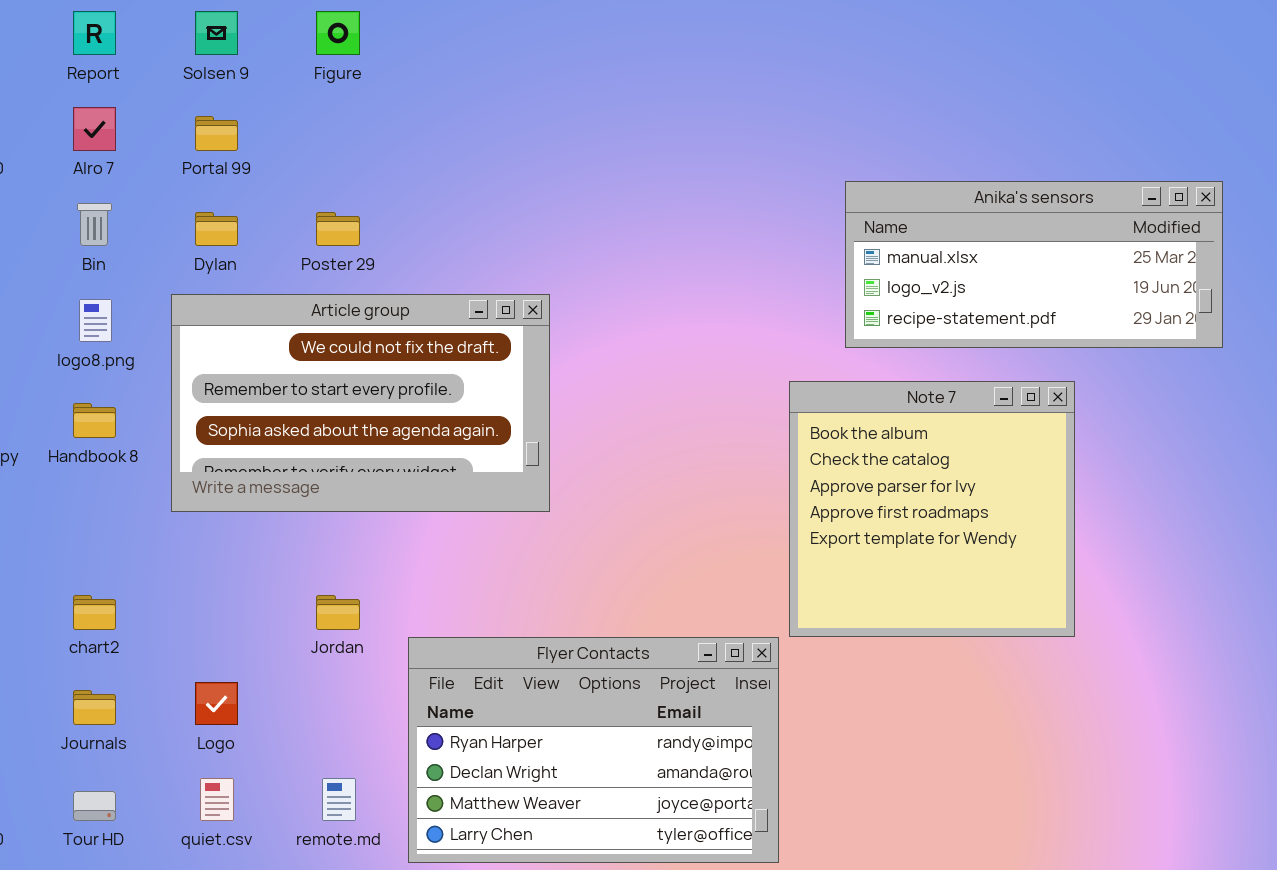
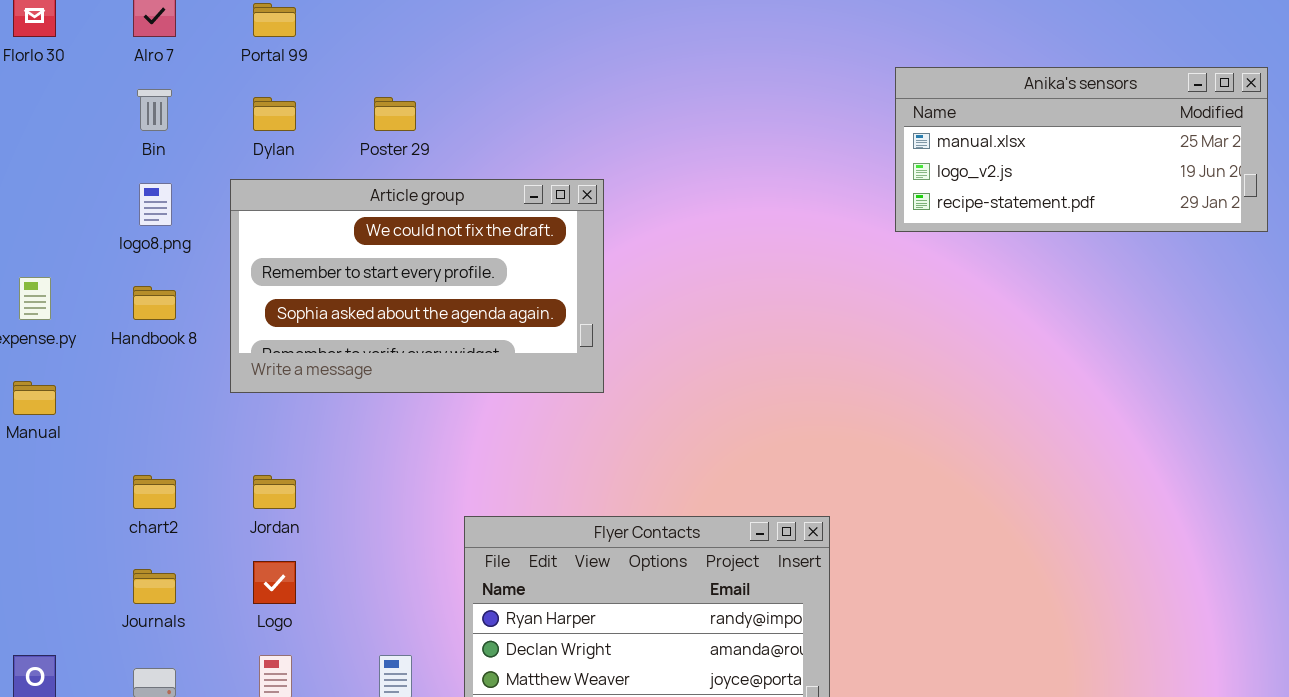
Note 7: [789,381,1075,637] -> none, closed
Jordan: [316,595,360,630] -> [253,475,296,509], moved

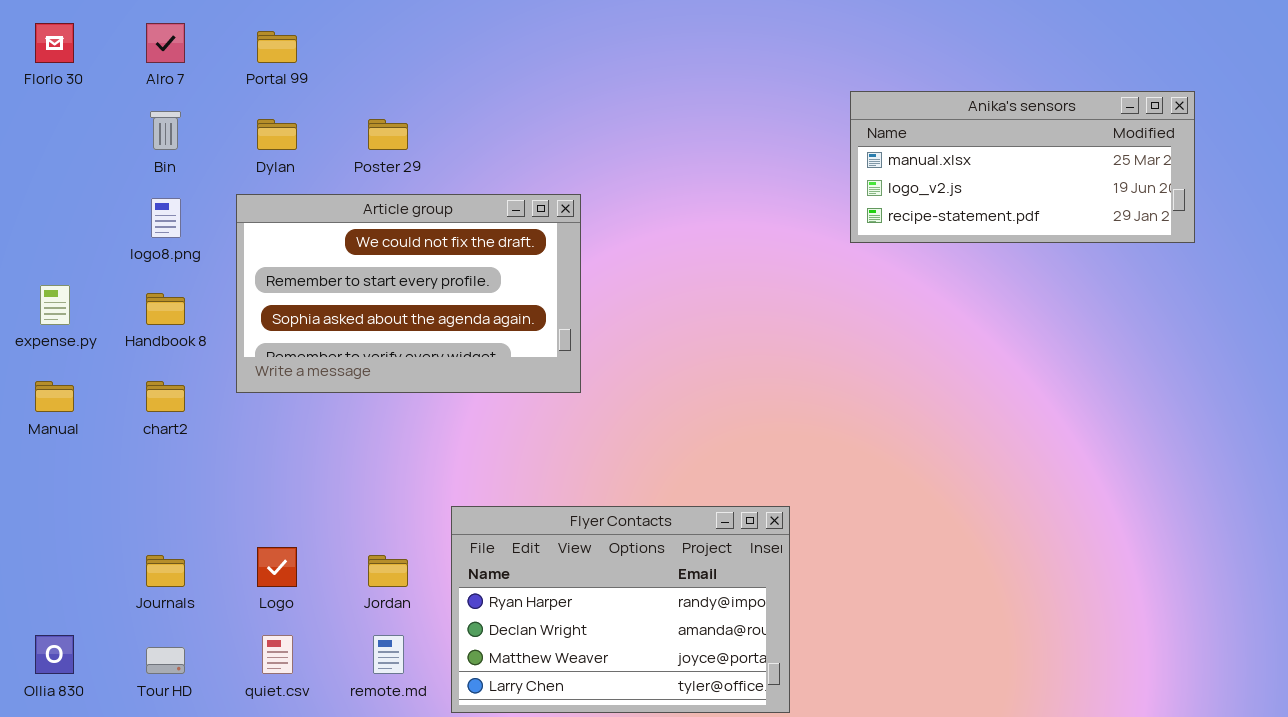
chart2: [133,475,176,509] -> [146,381,185,412], moved
Jordan: [253,475,296,509] -> [368,555,408,587], moved

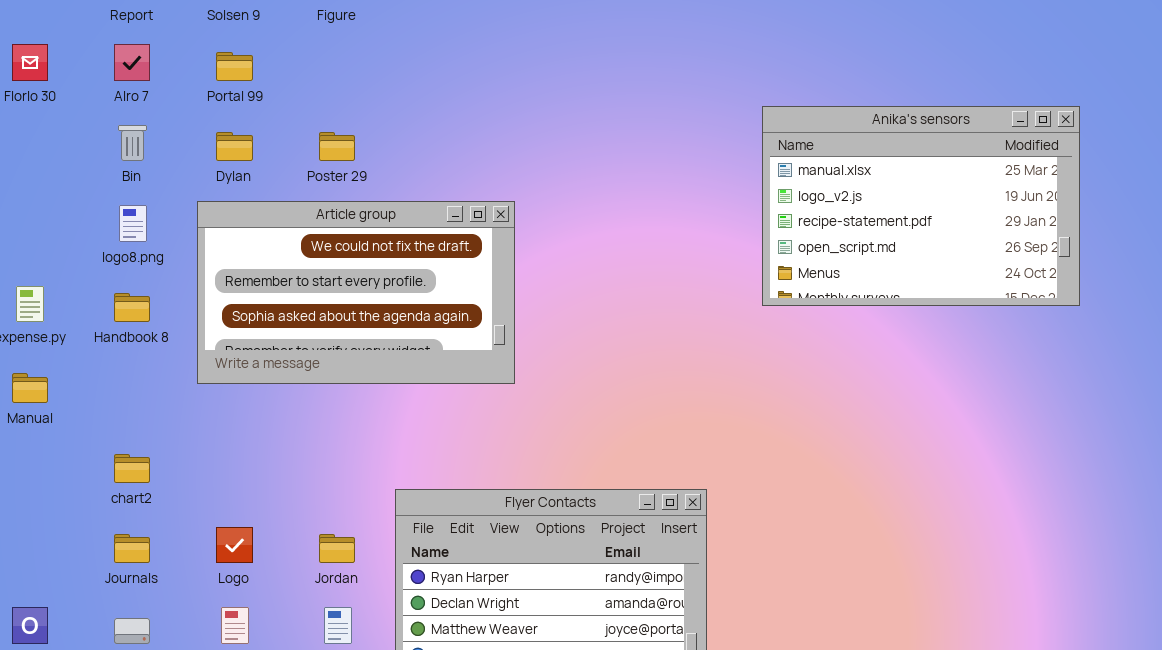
Anika's sensors: [850,91,1195,243] -> [762,106,1080,306], resized
chart2: [146,381,185,412] -> [114,454,150,483], moved

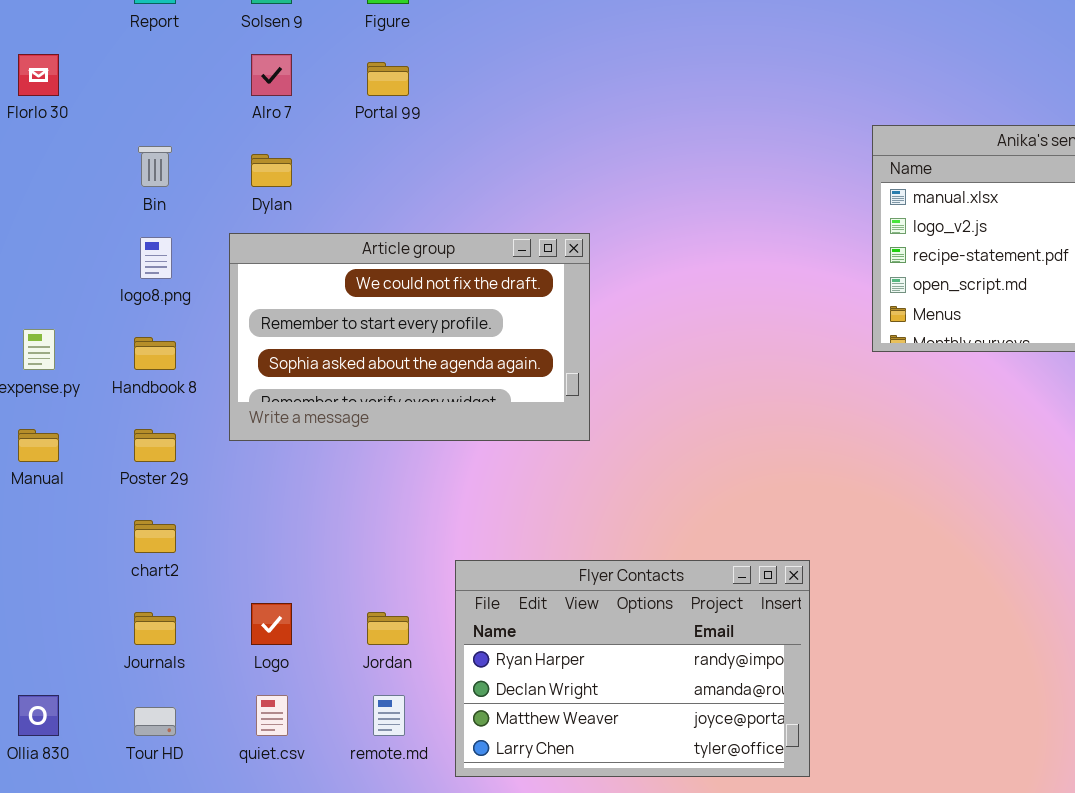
Alro 7: [114,44,150,81] -> [251,54,292,96], moved
Portal 99: [216,52,253,81] -> [367,62,409,96], moved
Poster 29: [319,132,355,161] -> [134,429,176,462], moved

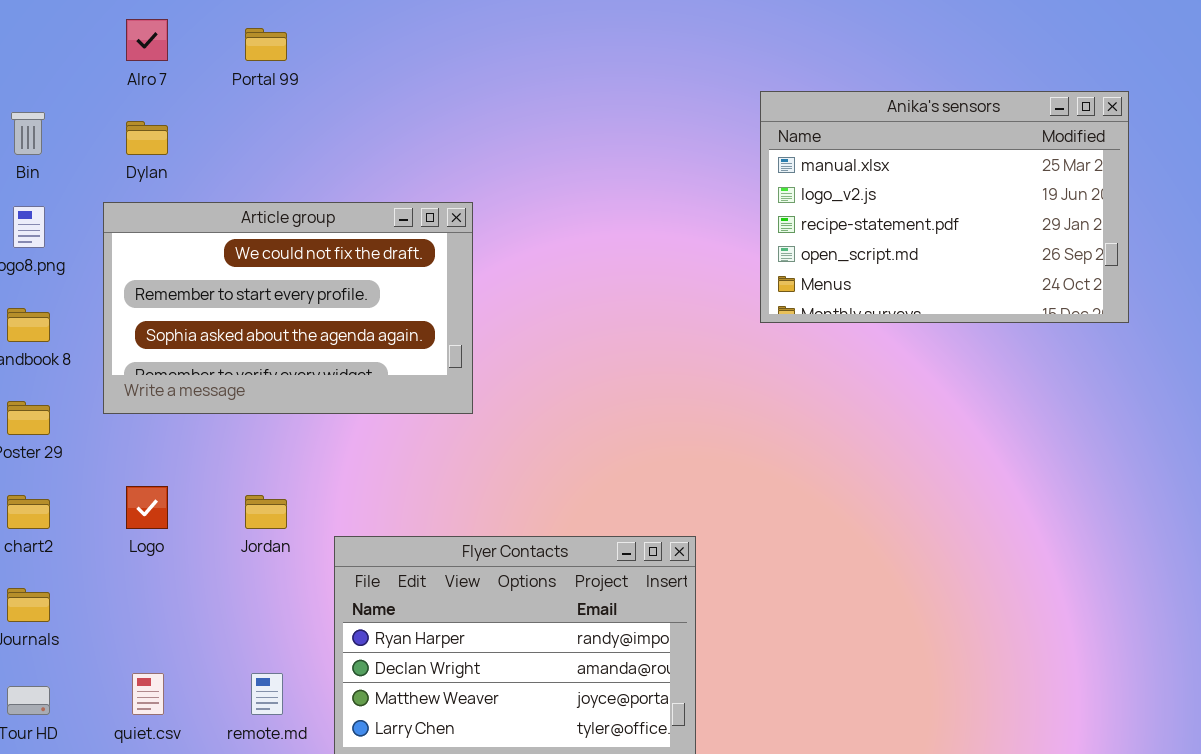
Logo: [251,603,292,645] -> [126,486,168,529], moved
Jordan: [367,612,409,645] -> [245,495,287,529], moved

